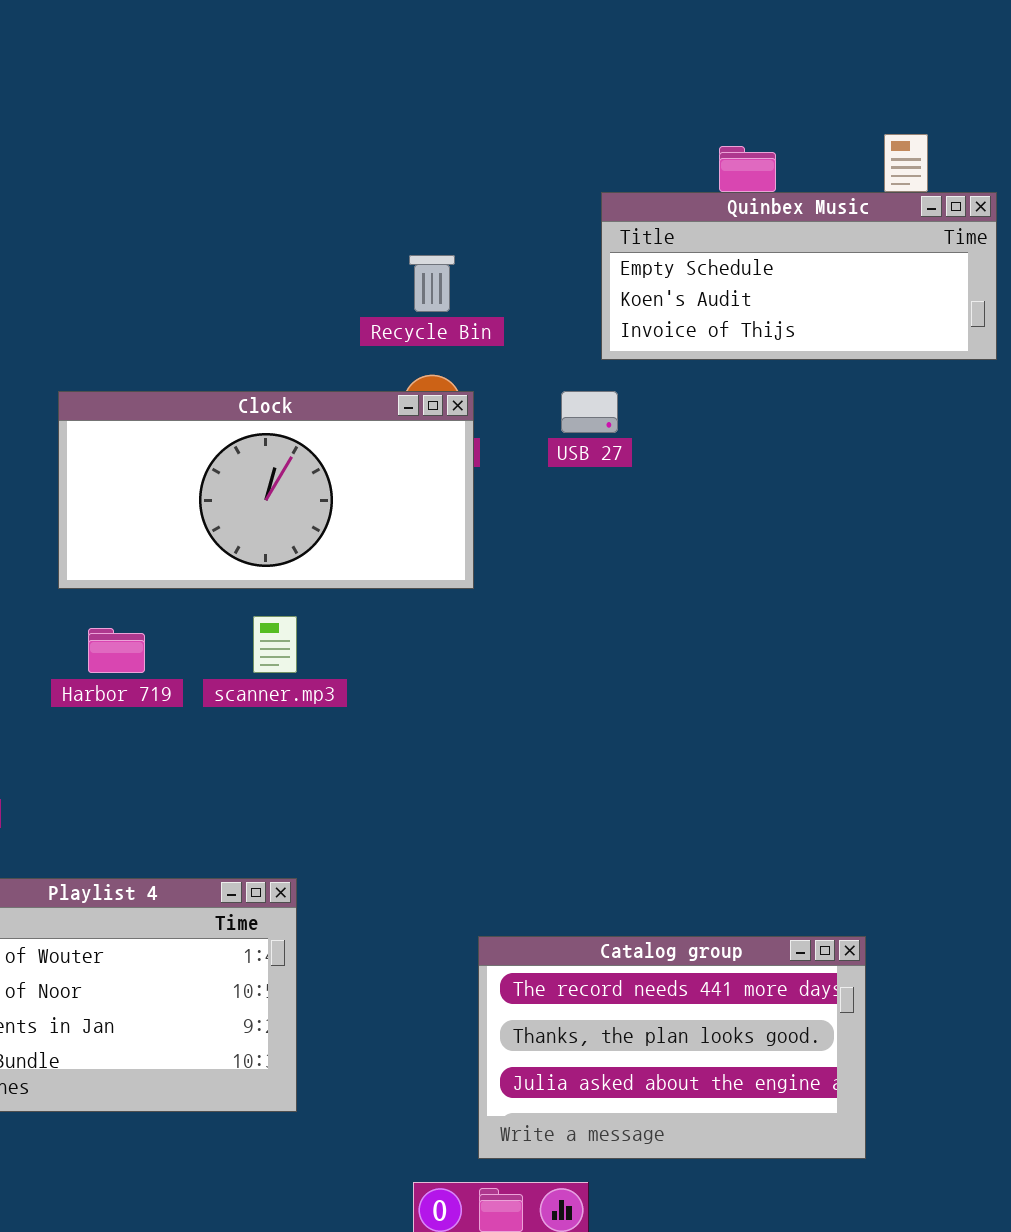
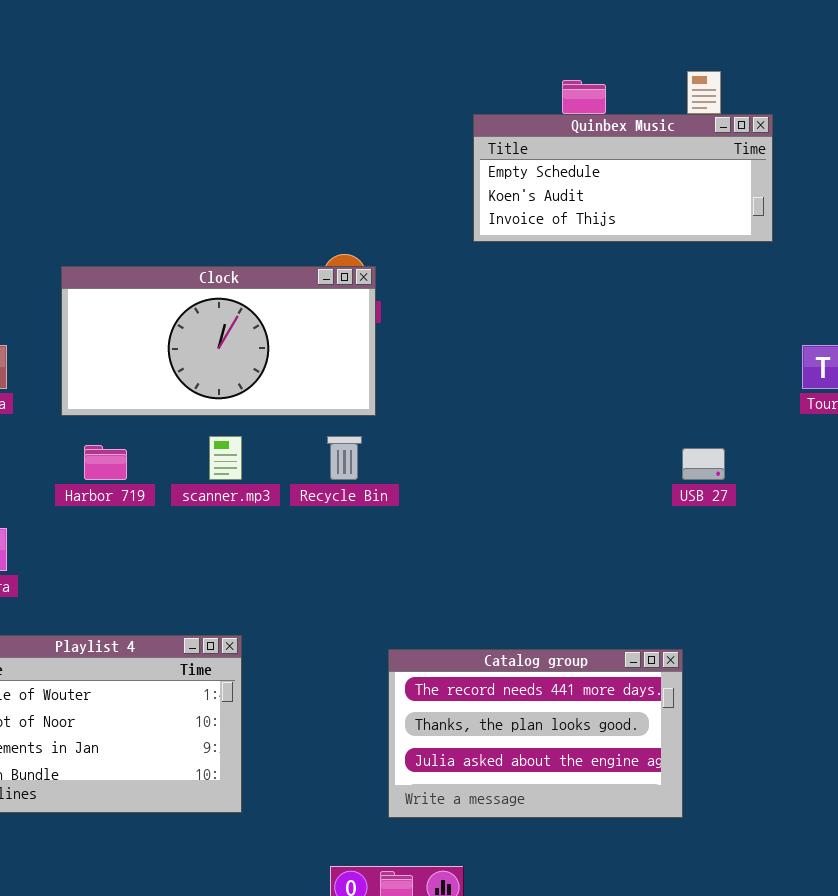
Recycle Bin: [409,255,455,312] -> [327,436,362,480], moved
USB 27: [561,391,618,433] -> [682,448,725,480], moved
Catalog group: [478,936,866,1159] -> [388,649,683,818], moved

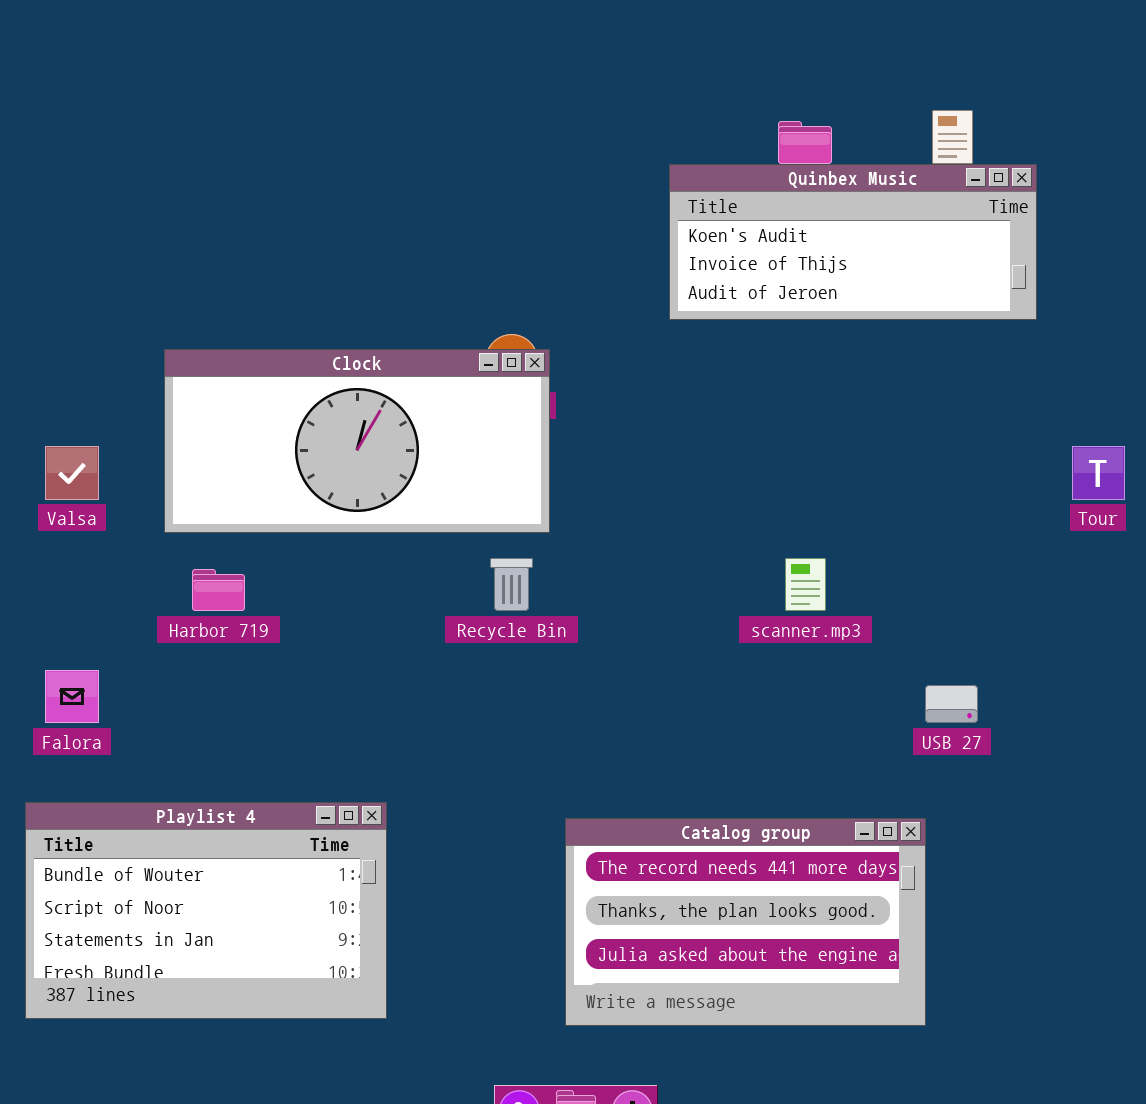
Quinbex Music: [473,114,773,242] -> [669,164,1037,320], scrolled down 1 row
scanner.mp3: [209,436,242,480] -> [785,558,826,611], moved
USB 27: [682,448,725,480] -> [925,685,978,723], moved

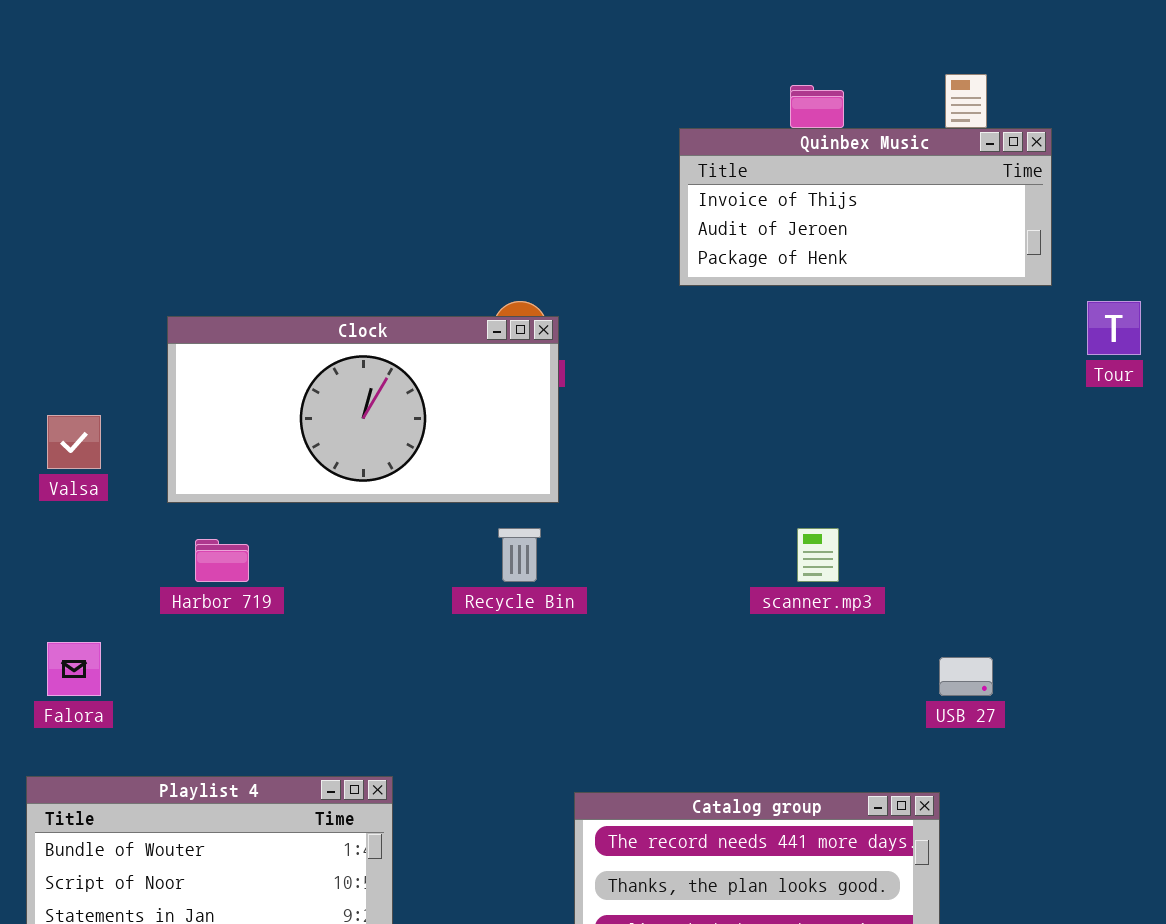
Quinbex Music: [669,164,1037,320] -> [679,128,1052,286], scrolled down 1 row
Tour: [1072,446,1125,500] -> [1087,301,1141,355], moved

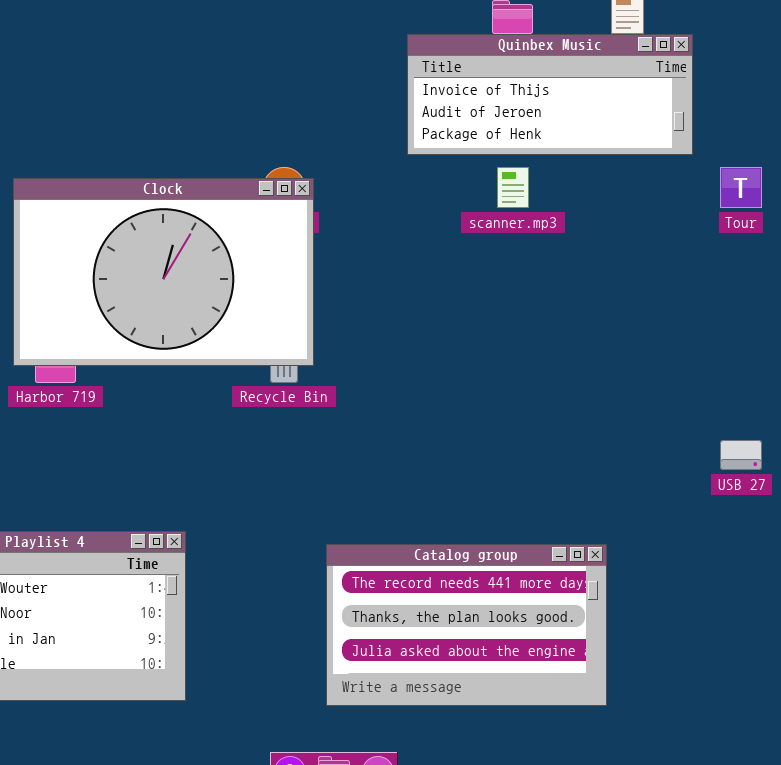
Clock: [167,316,559,503] -> [13,178,314,366], resized
scanner.mp3: [797,528,839,582] -> [497,167,529,208], moved
USB 27: [939,657,993,696] -> [720,440,762,470], moved

